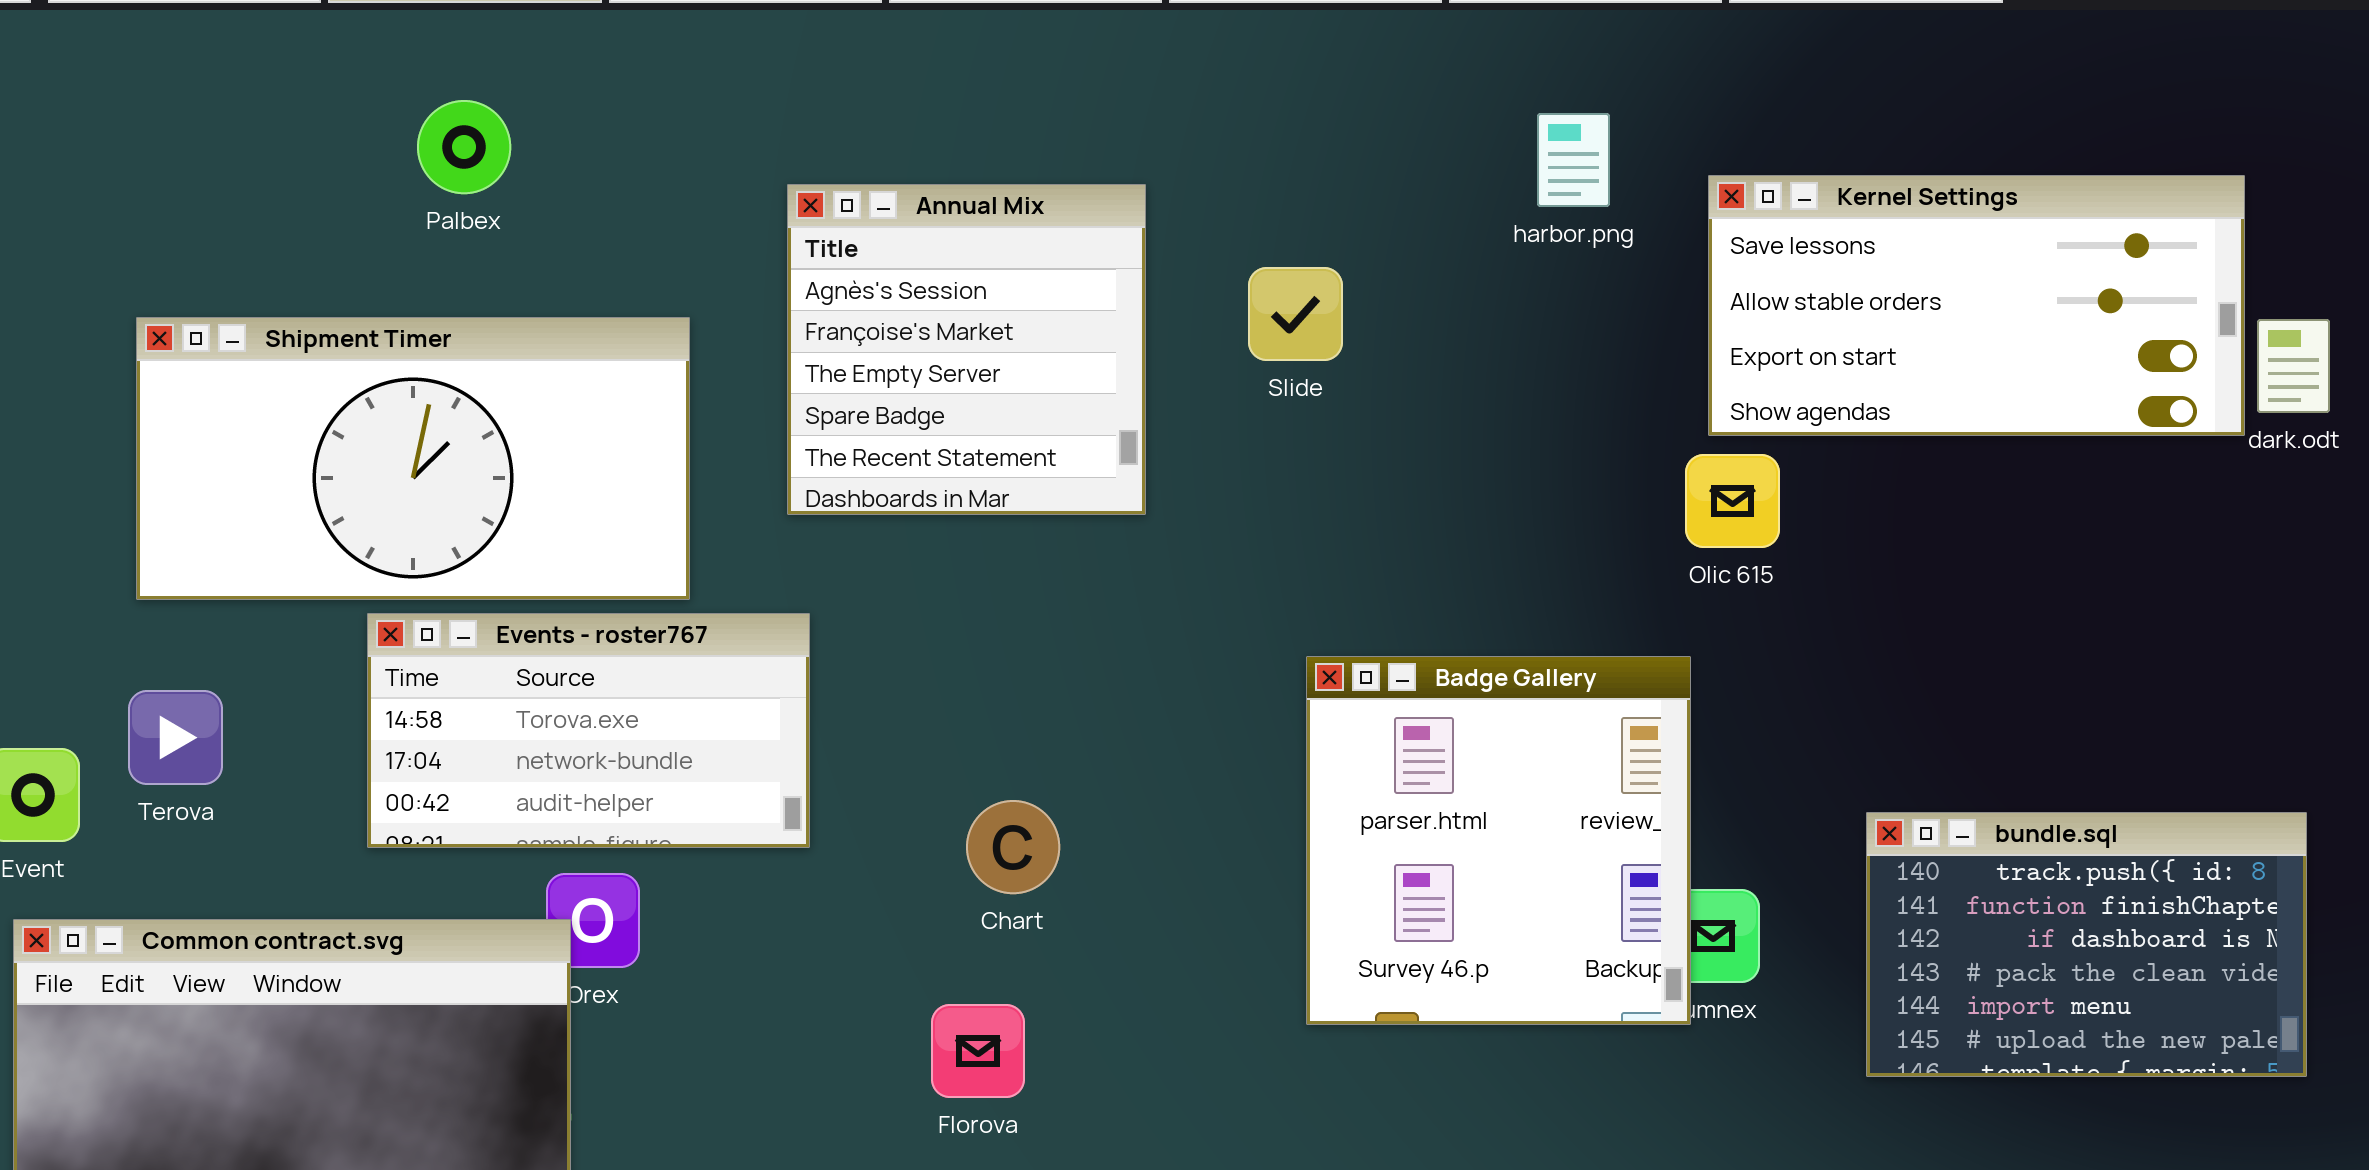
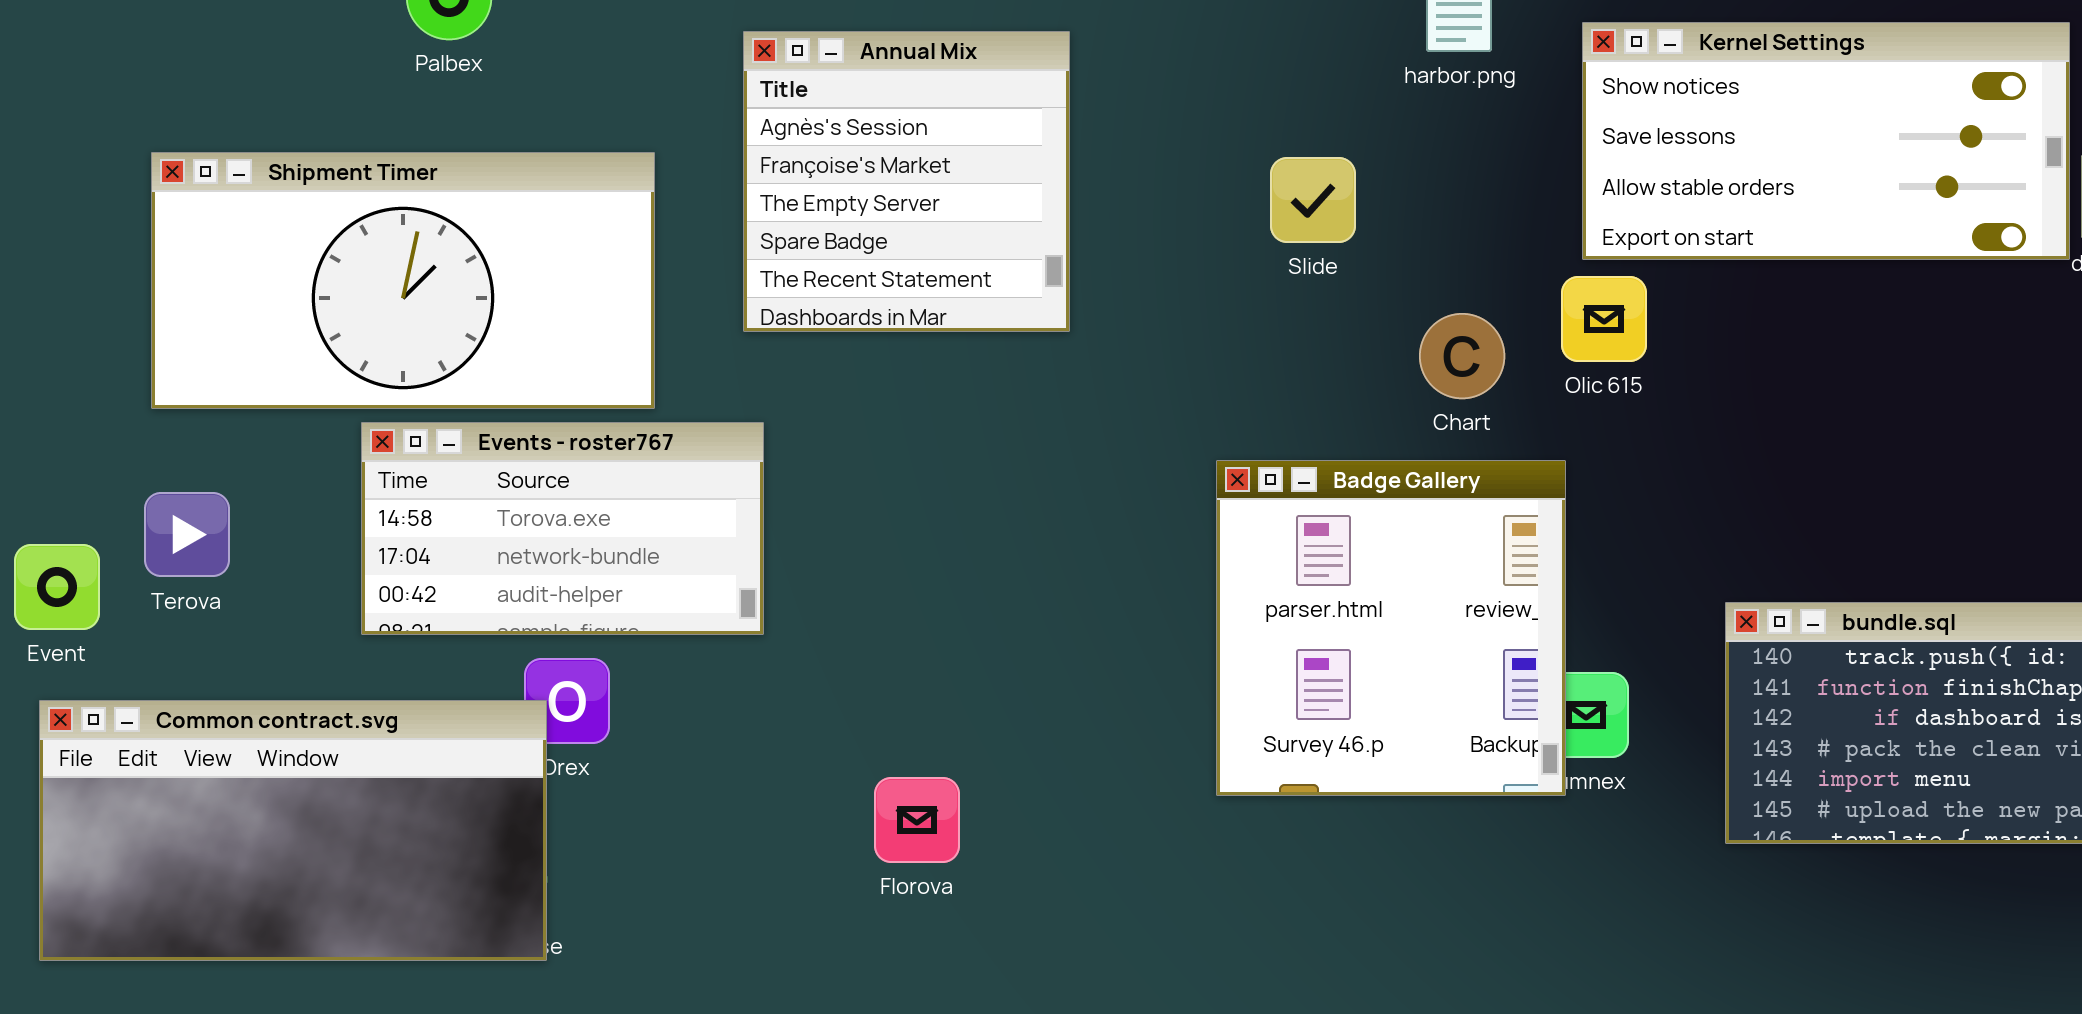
Kernel Settings: [1708,175,2245,436] -> [1582,22,2070,260], scrolled up 1 row
Slide: [1248,267,1343,361] -> [1270,157,1356,243], moved
Chart: [966,800,1060,894] -> [1419,313,1505,399], moved

